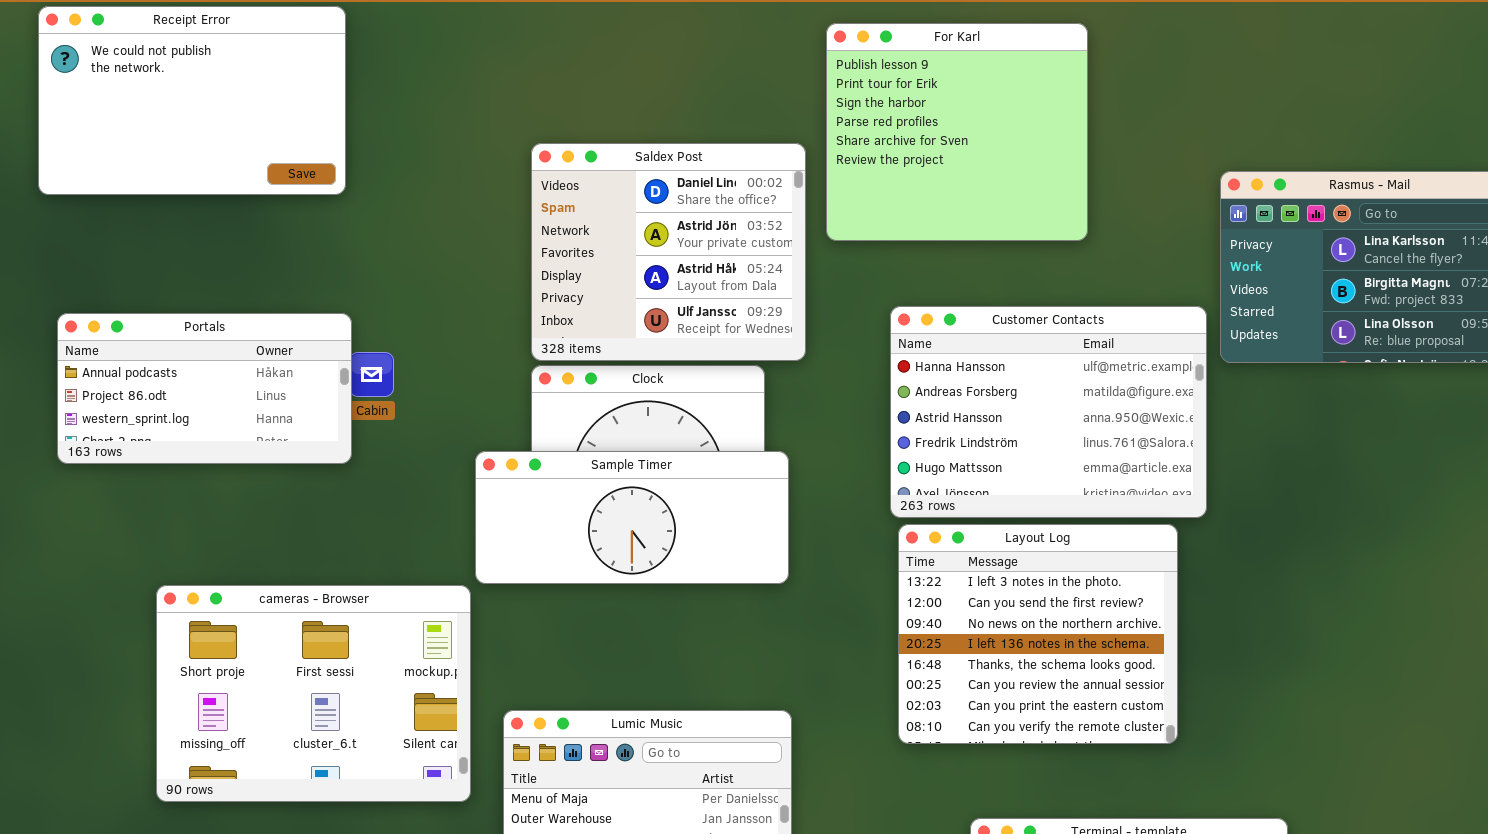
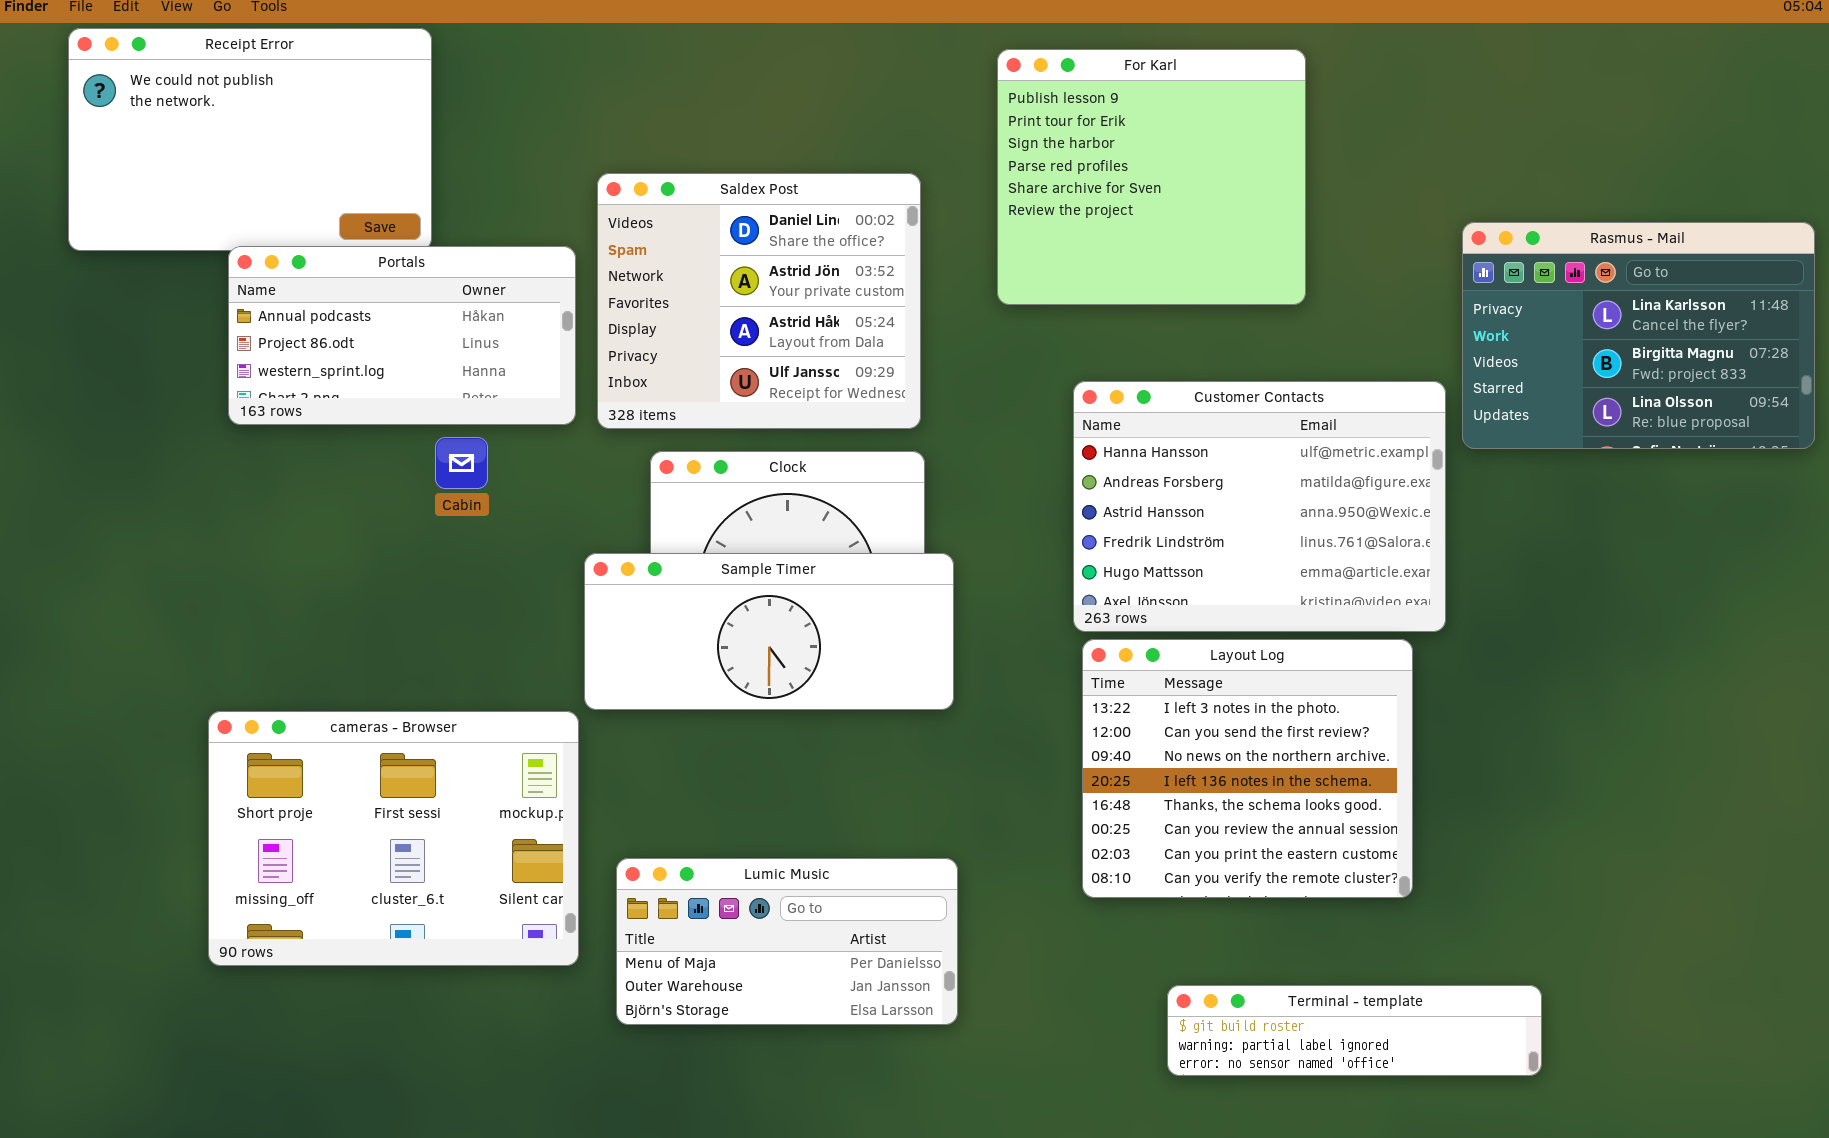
Saldex Post: [531,143,806,361] -> [597,173,921,429], moved
Portals: [57,313,352,464] -> [228,246,576,425], moved

